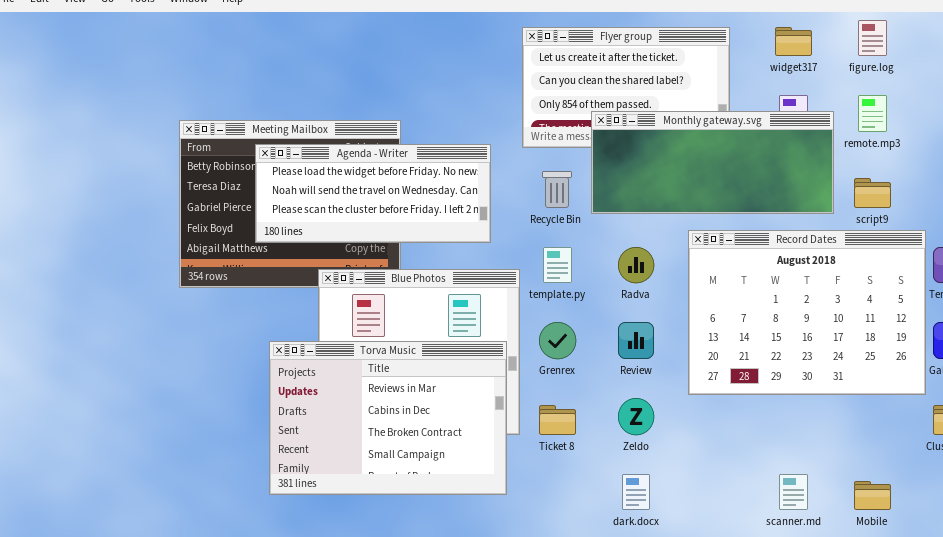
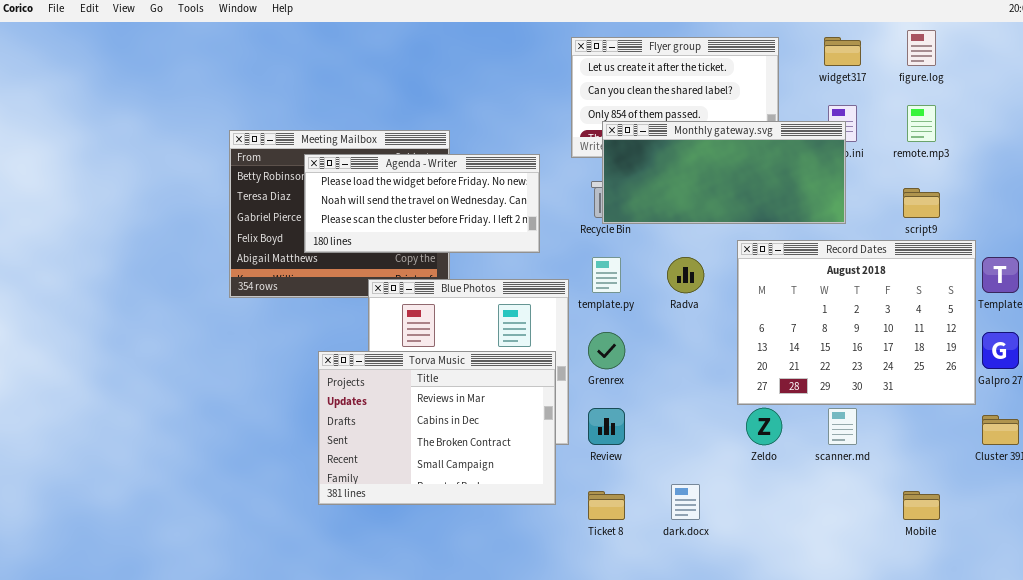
Monthly gateway.svg: [591,111,834,214] -> [602,121,846,224], moved
Review: [618,322,654,359] -> [588,408,625,445], moved
Zeldo: [618,398,654,435] -> [746,408,782,445], moved
Ticket 8: [539,405,576,435] -> [588,491,625,520], moved
scanner.md: [779,474,808,510] -> [828,408,857,445], moved

